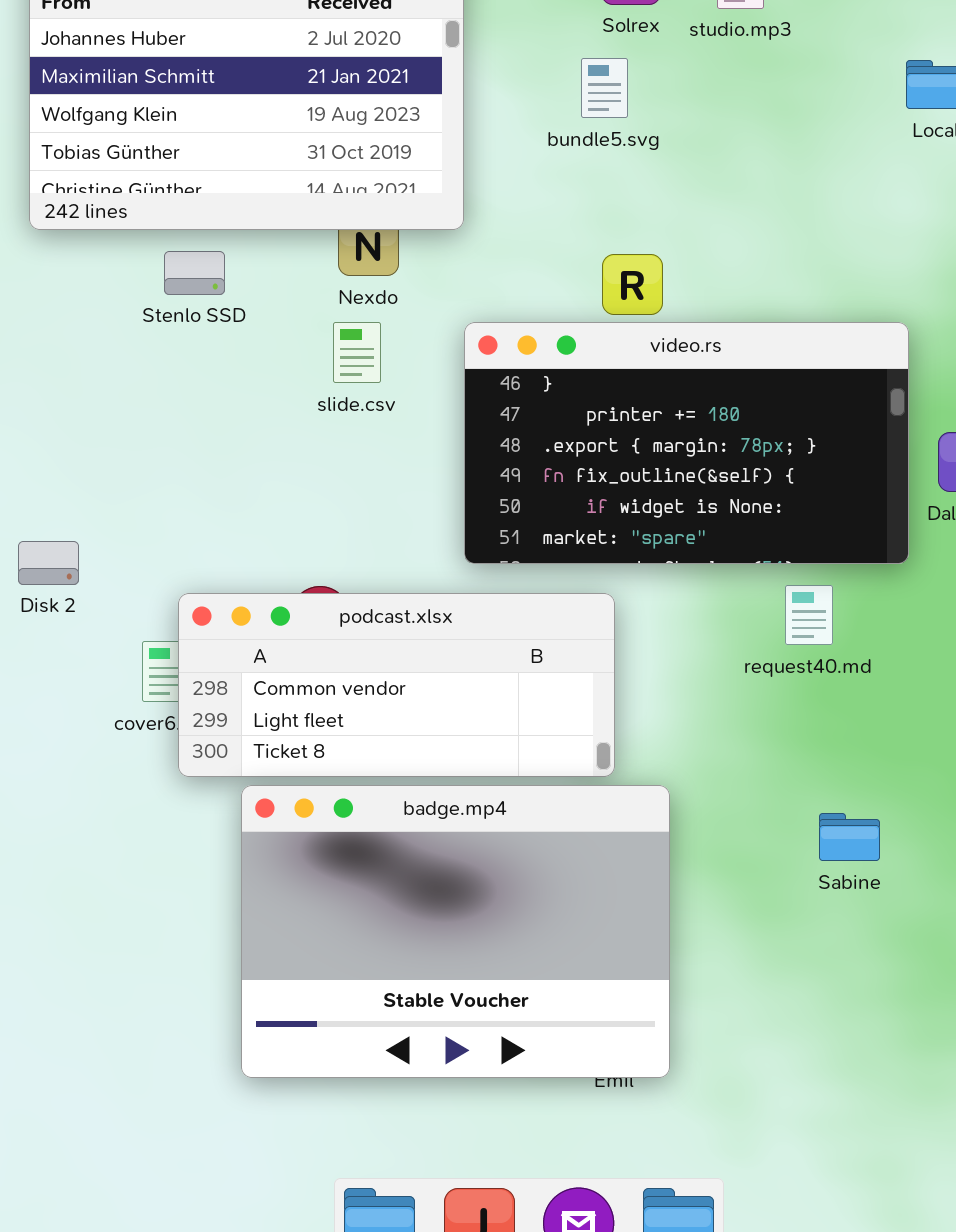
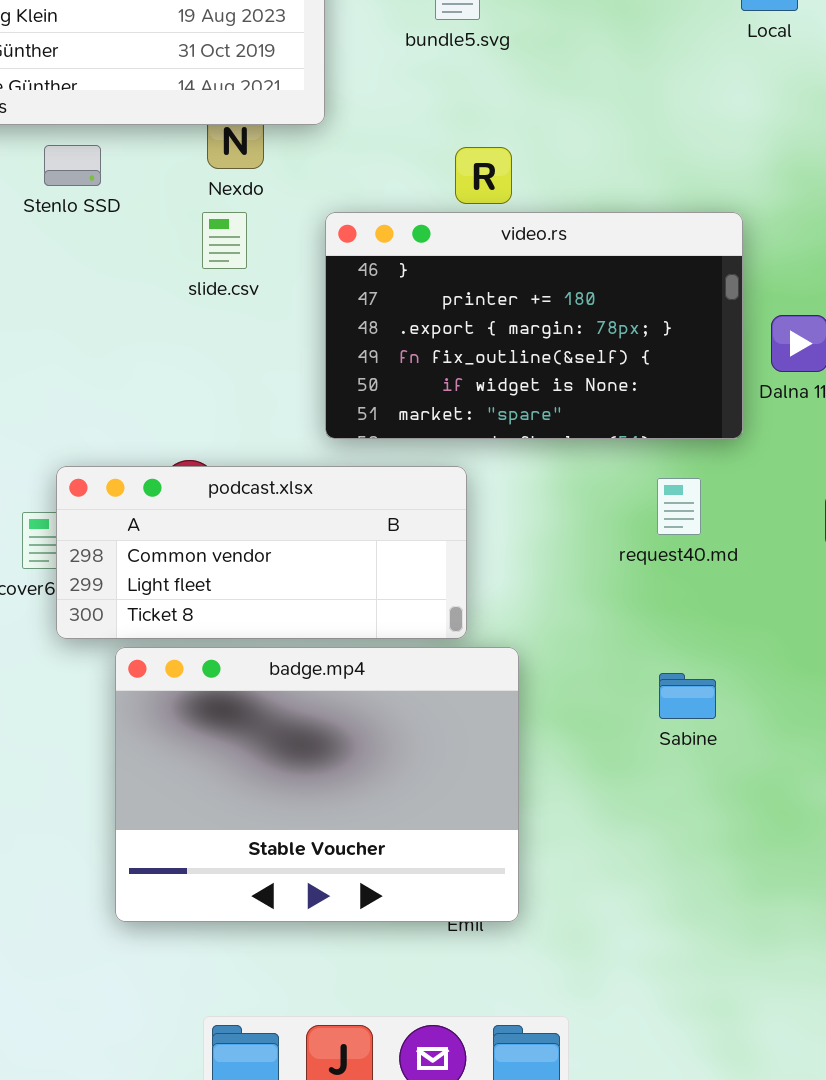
request40.md: [785,585,833,645] -> [657,478,701,535], moved

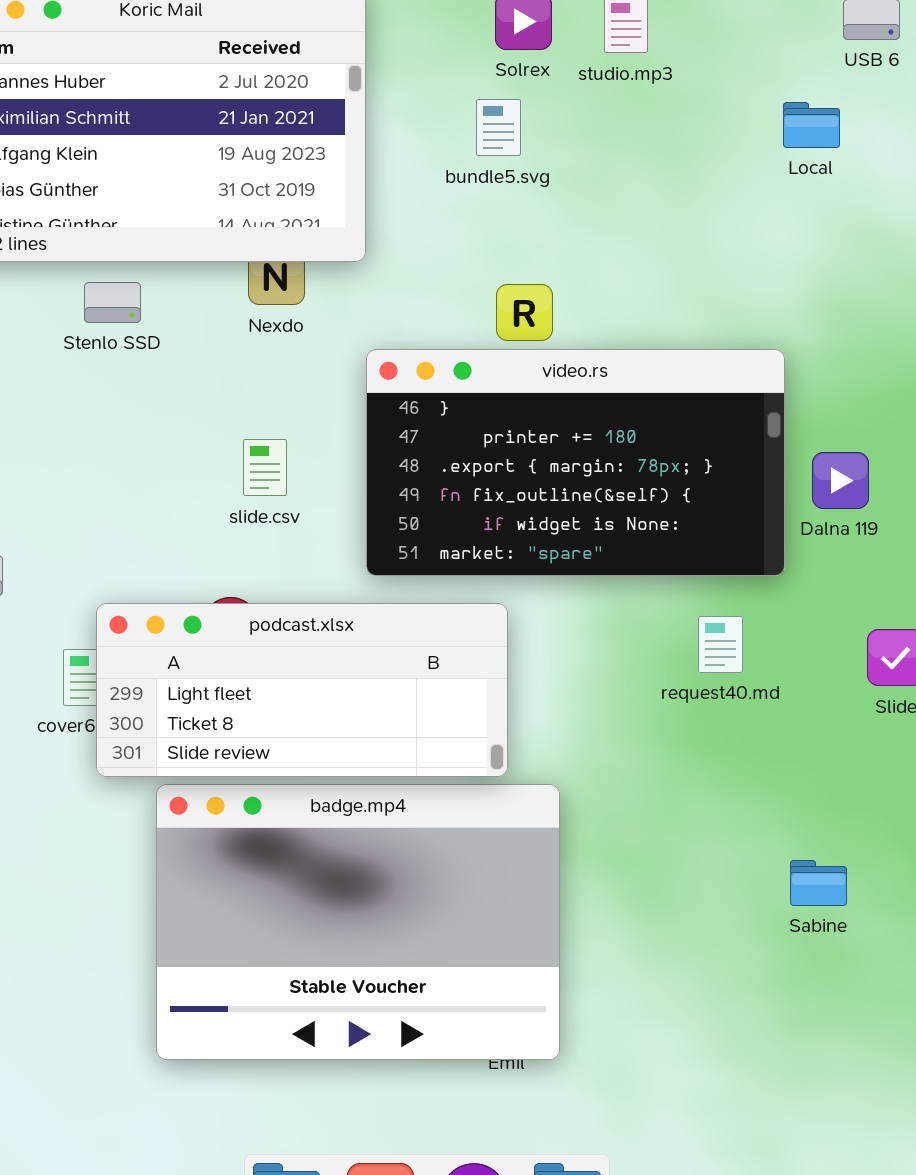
slide.csv: [202,212,247,269] -> [243,439,287,496], moved
podcast.xlsx: [56,466,467,639] -> [96,603,508,777], scrolled down 1 row
Sabine: [659,673,716,719] -> [790,860,847,906], moved

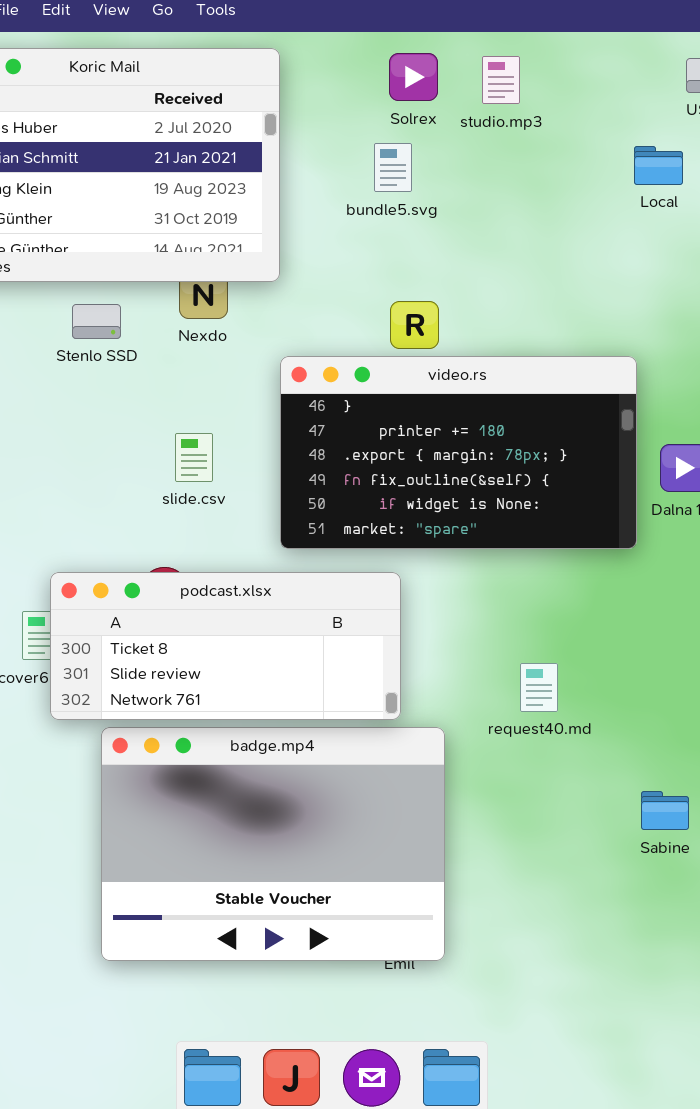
Stenlo SSD: [84,282,141,323] -> [72,304,121,339], moved
podcast.xlsx: [96,603,508,777] -> [50,572,401,720], scrolled down 1 row
request40.md: [698,616,743,673] -> [520,663,558,712], moved

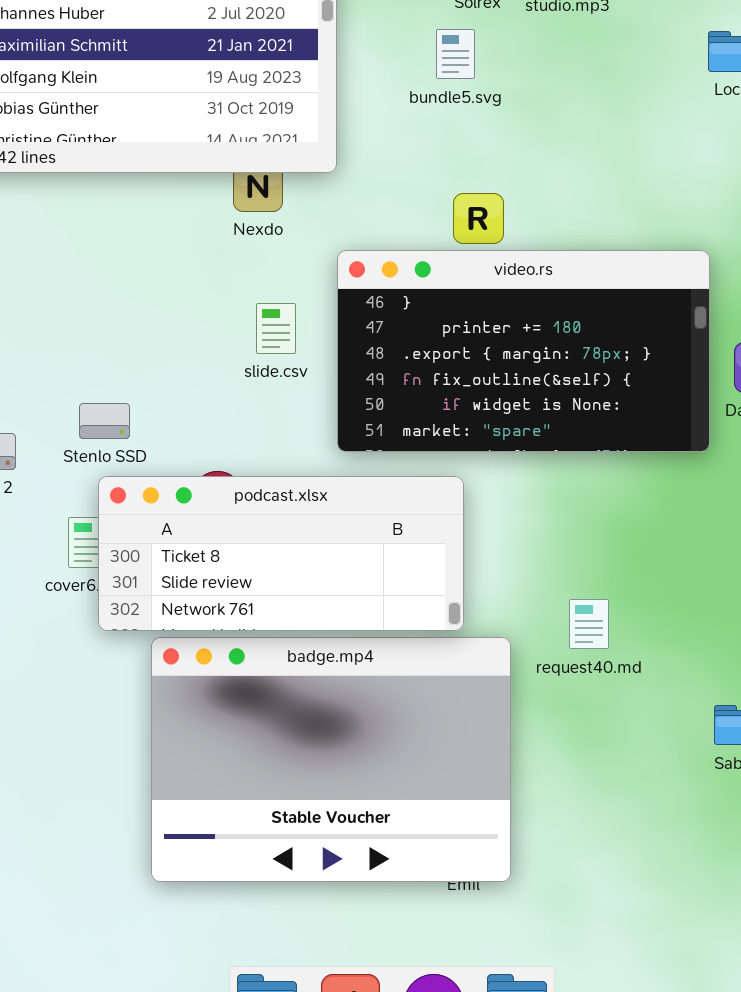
Stenlo SSD: [72,304,121,339] -> [79,403,130,439], moved
slide.csv: [175,433,213,482] -> [256,303,296,354], moved
request40.md: [520,663,558,712] -> [569,599,609,649], moved

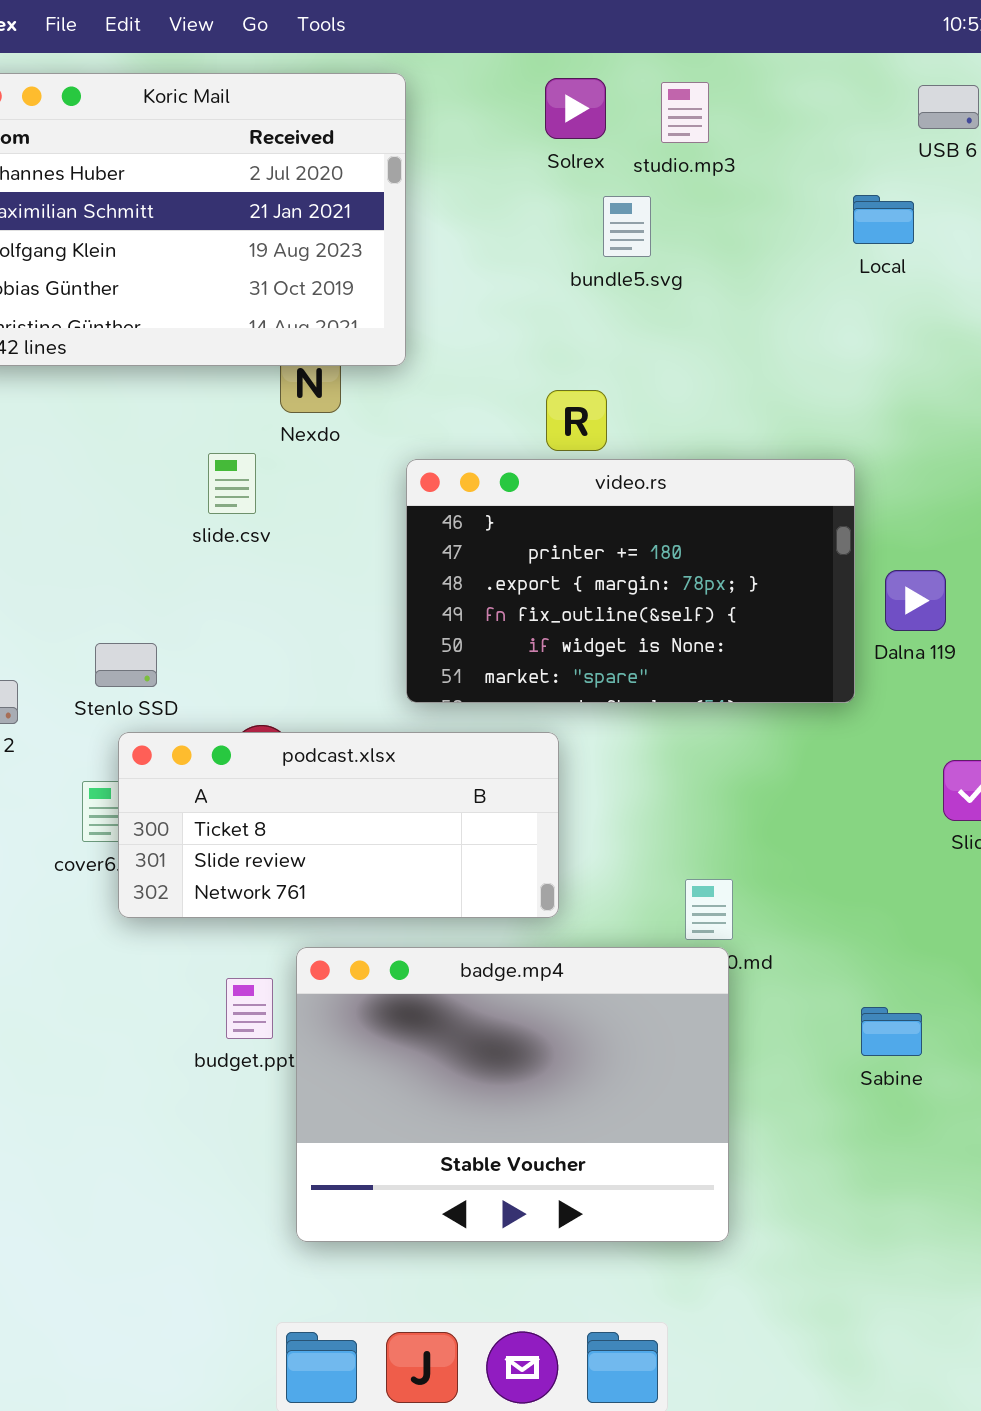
bundle5.svg: [436,29,475,79] -> [603,196,651,257], moved
slide.csv: [256,303,296,354] -> [208,453,256,514], moved
badge.mp4: [151,637,511,882] -> [296,947,729,1242], moved

